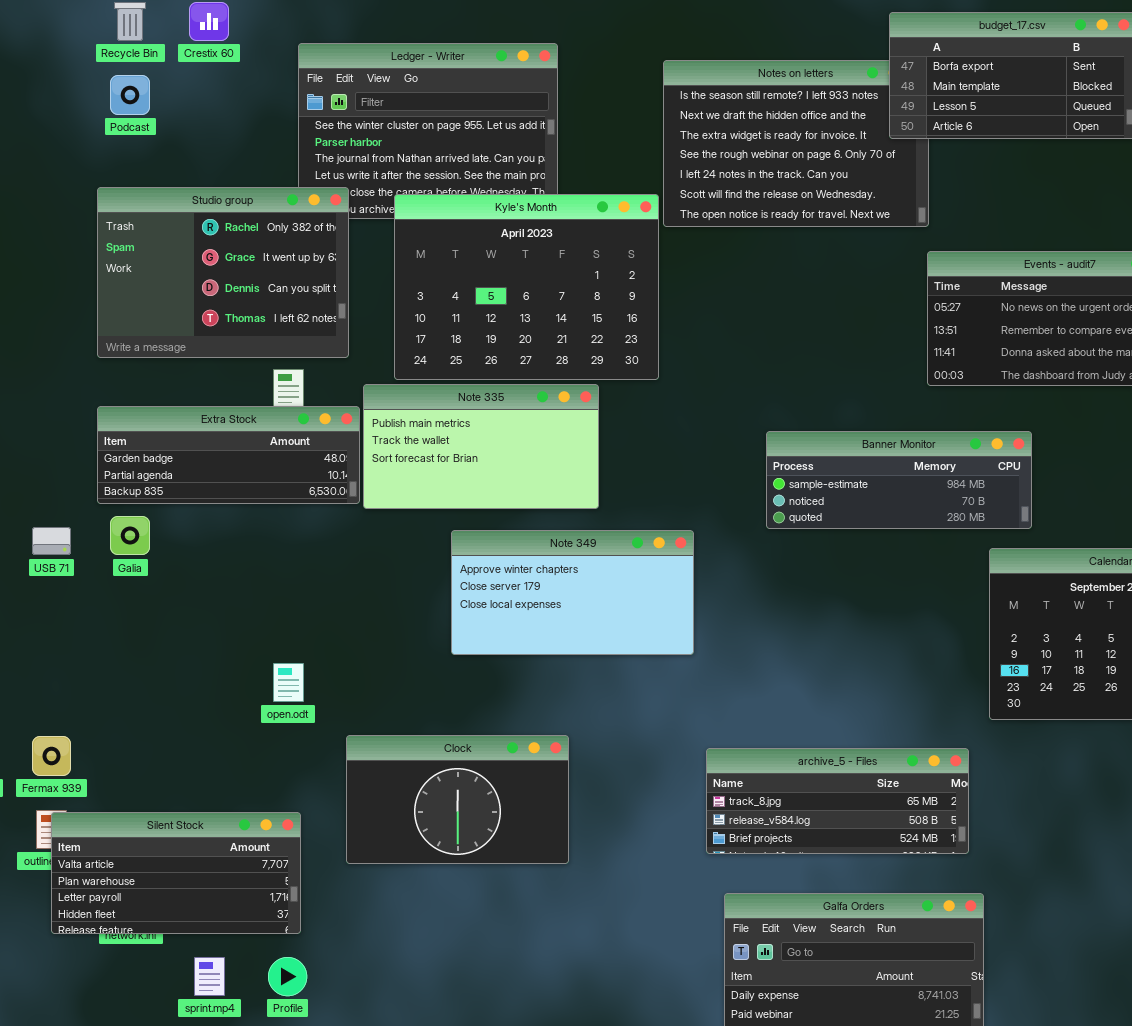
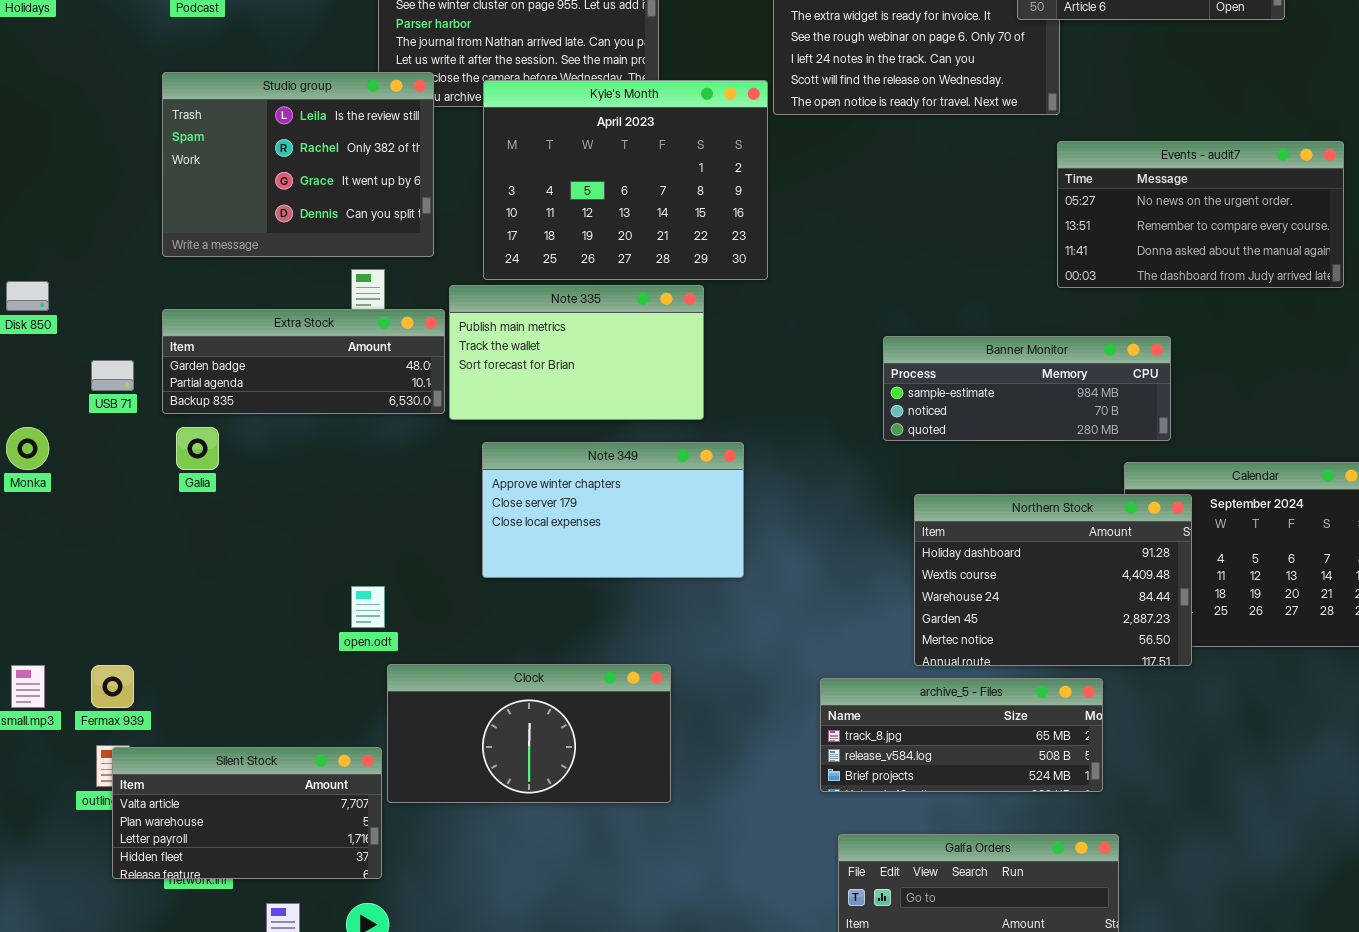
Studio group: [97,187,349,358] -> [162,72,434,257], scrolled up 1 row
USB 71: [32,527,71,555] -> [91,360,134,391], moved
Note 349: [451,530,694,655] -> [482,442,744,578], moved
Northern Stock: none -> [914,494,1192,666], opened
Clock: [346,735,569,864] -> [387,664,671,803], resized

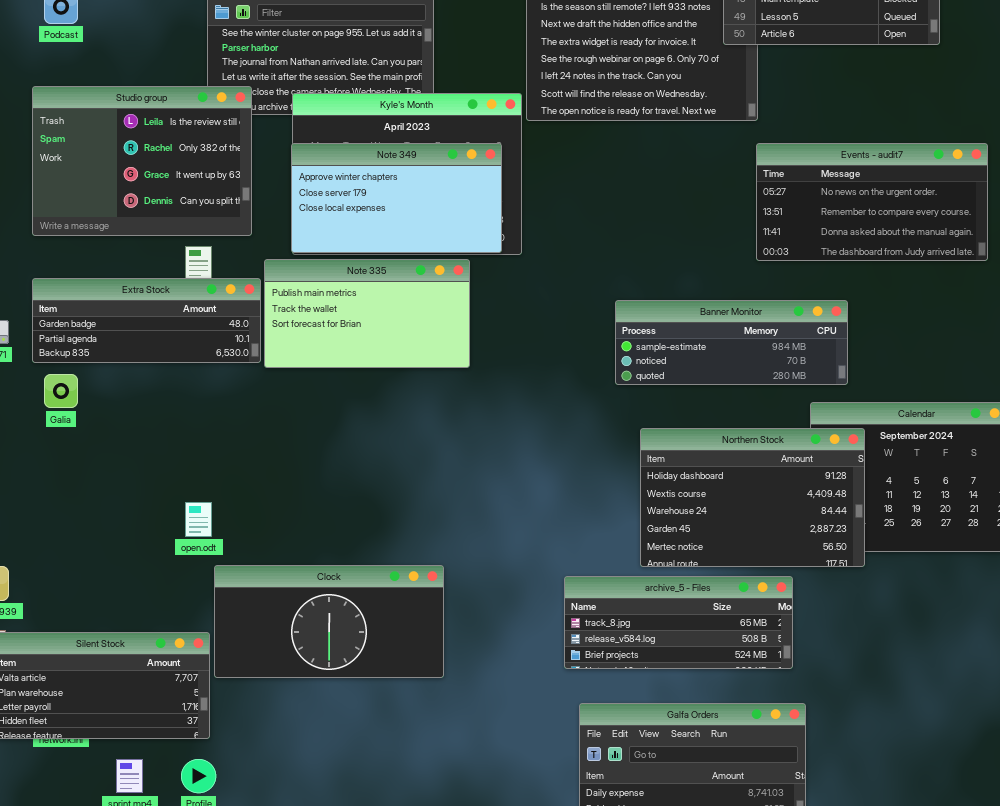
Note 349: [482,442,744,578] -> [291,143,502,253], moved

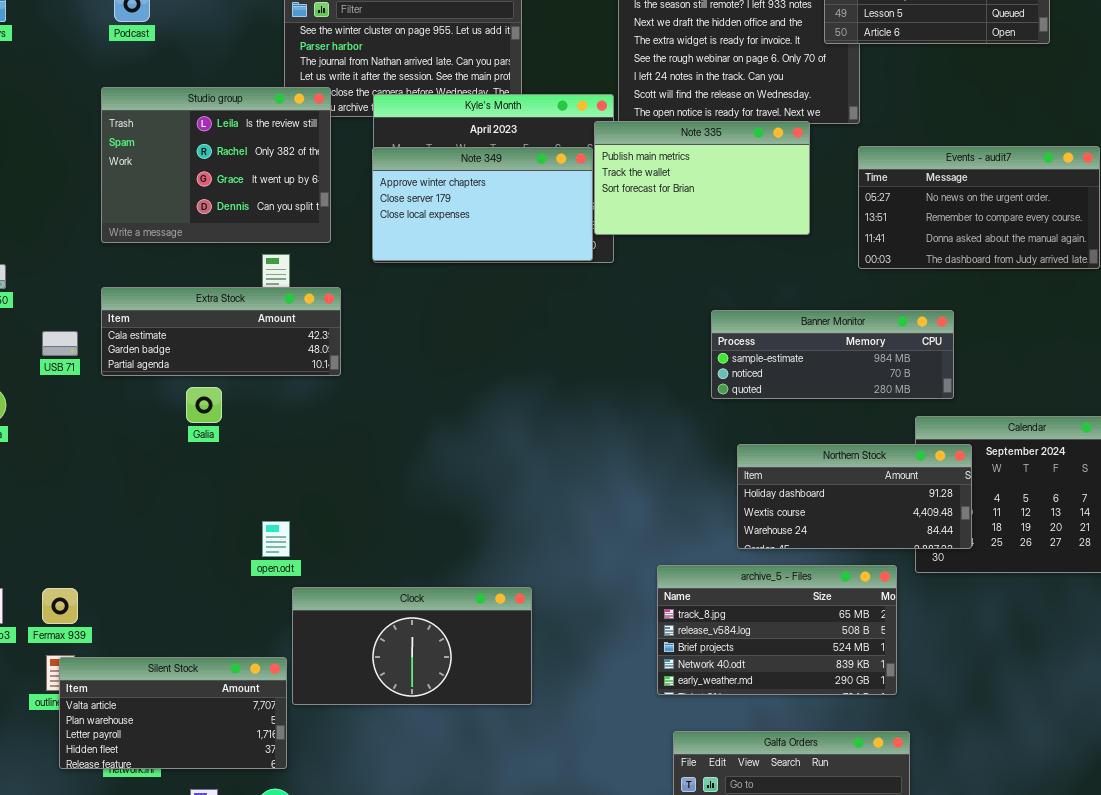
Note 335: [264,259,470,368] -> [594,121,810,235], moved
Extra Stock: [32,278,261,363] -> [101,287,341,376], scrolled up 1 row
Galia: [44,374,78,408] -> [186,387,222,423], moved
Northern Stock: [640,428,865,567] -> [737,444,972,549], resized
archive_5 - Files: [564,576,793,669] -> [657,565,897,695], resized

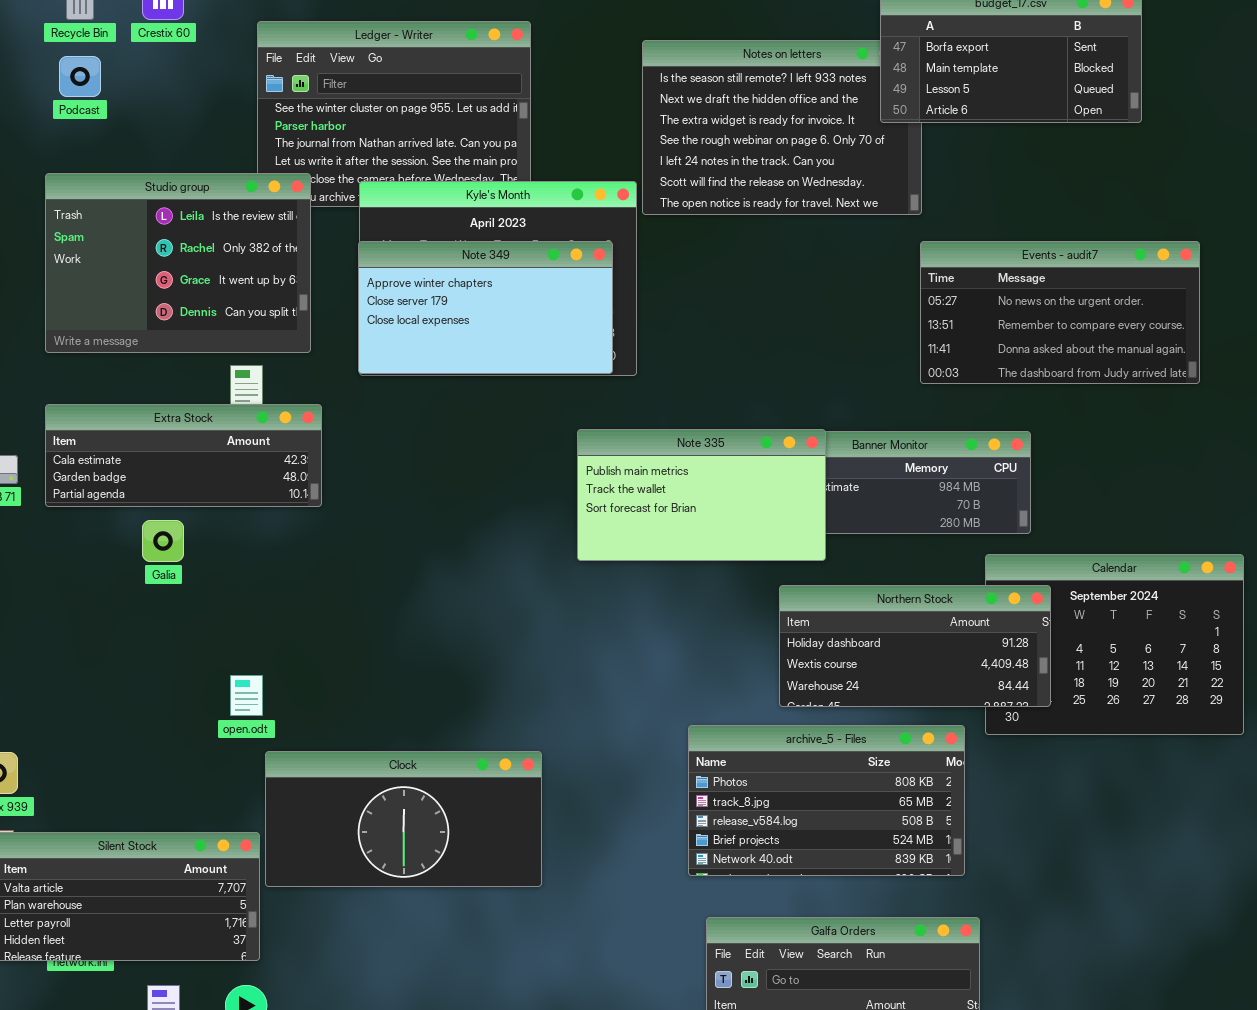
Note 335: [594,121,810,235] -> [577,429,826,561], moved
archive_5 - Files: [657,565,897,695] -> [688,725,965,876], scrolled up 1 row

